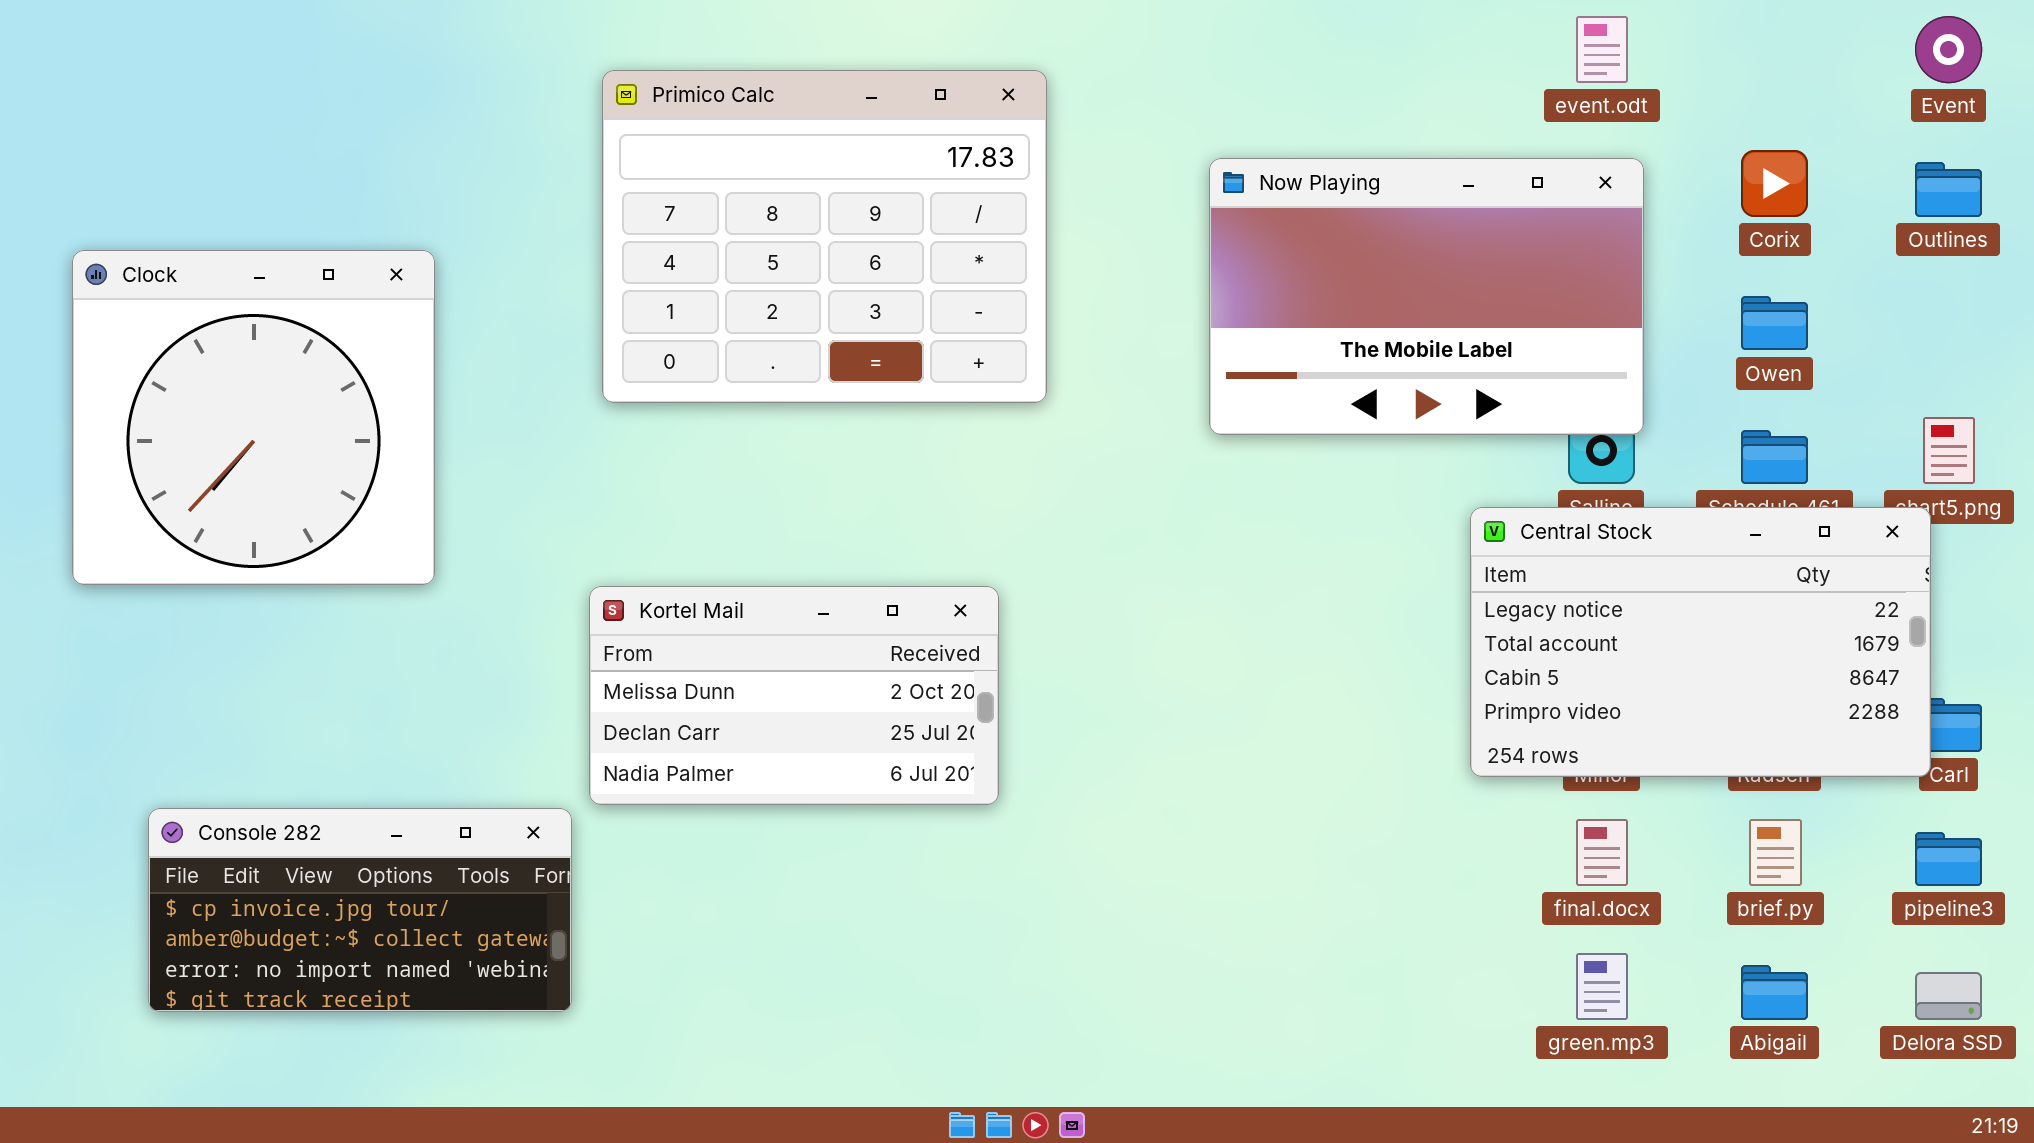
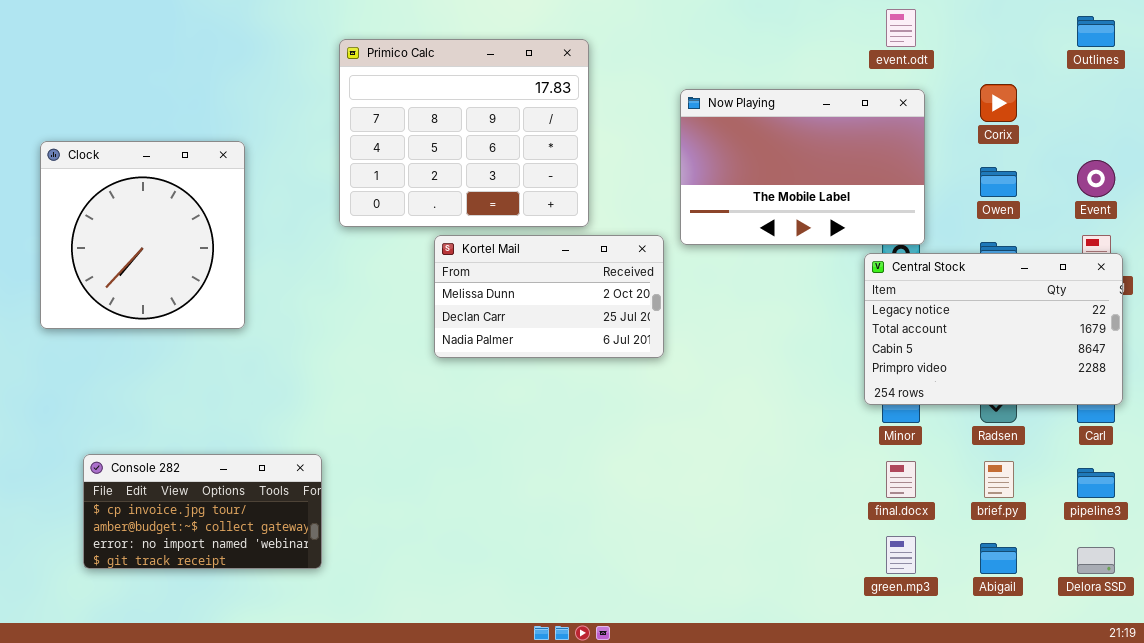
Event: [1915,16,1982,83] -> [1077,160,1115,197], moved
Outlines: [1915,162,1982,217] -> [1077,16,1115,47], moved
Central Stock: [1470,507,1931,777] -> [864,253,1123,405], moved
Kortel Mail: [589,586,999,805] -> [434,235,664,358], moved

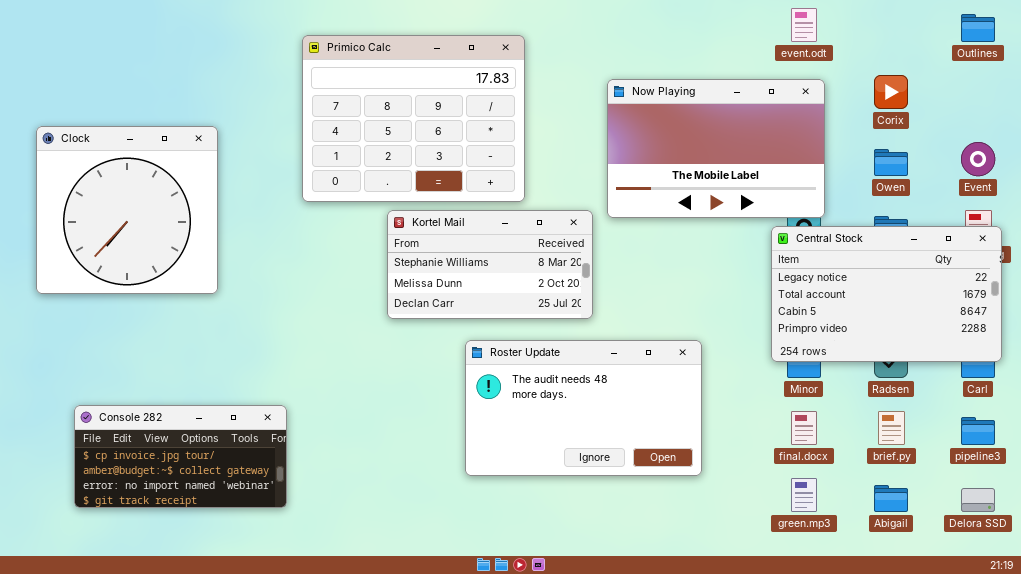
Kortel Mail: [434,235,664,358] -> [387,210,593,319], scrolled up 1 row
Roster Update: none -> [465,340,702,476], opened

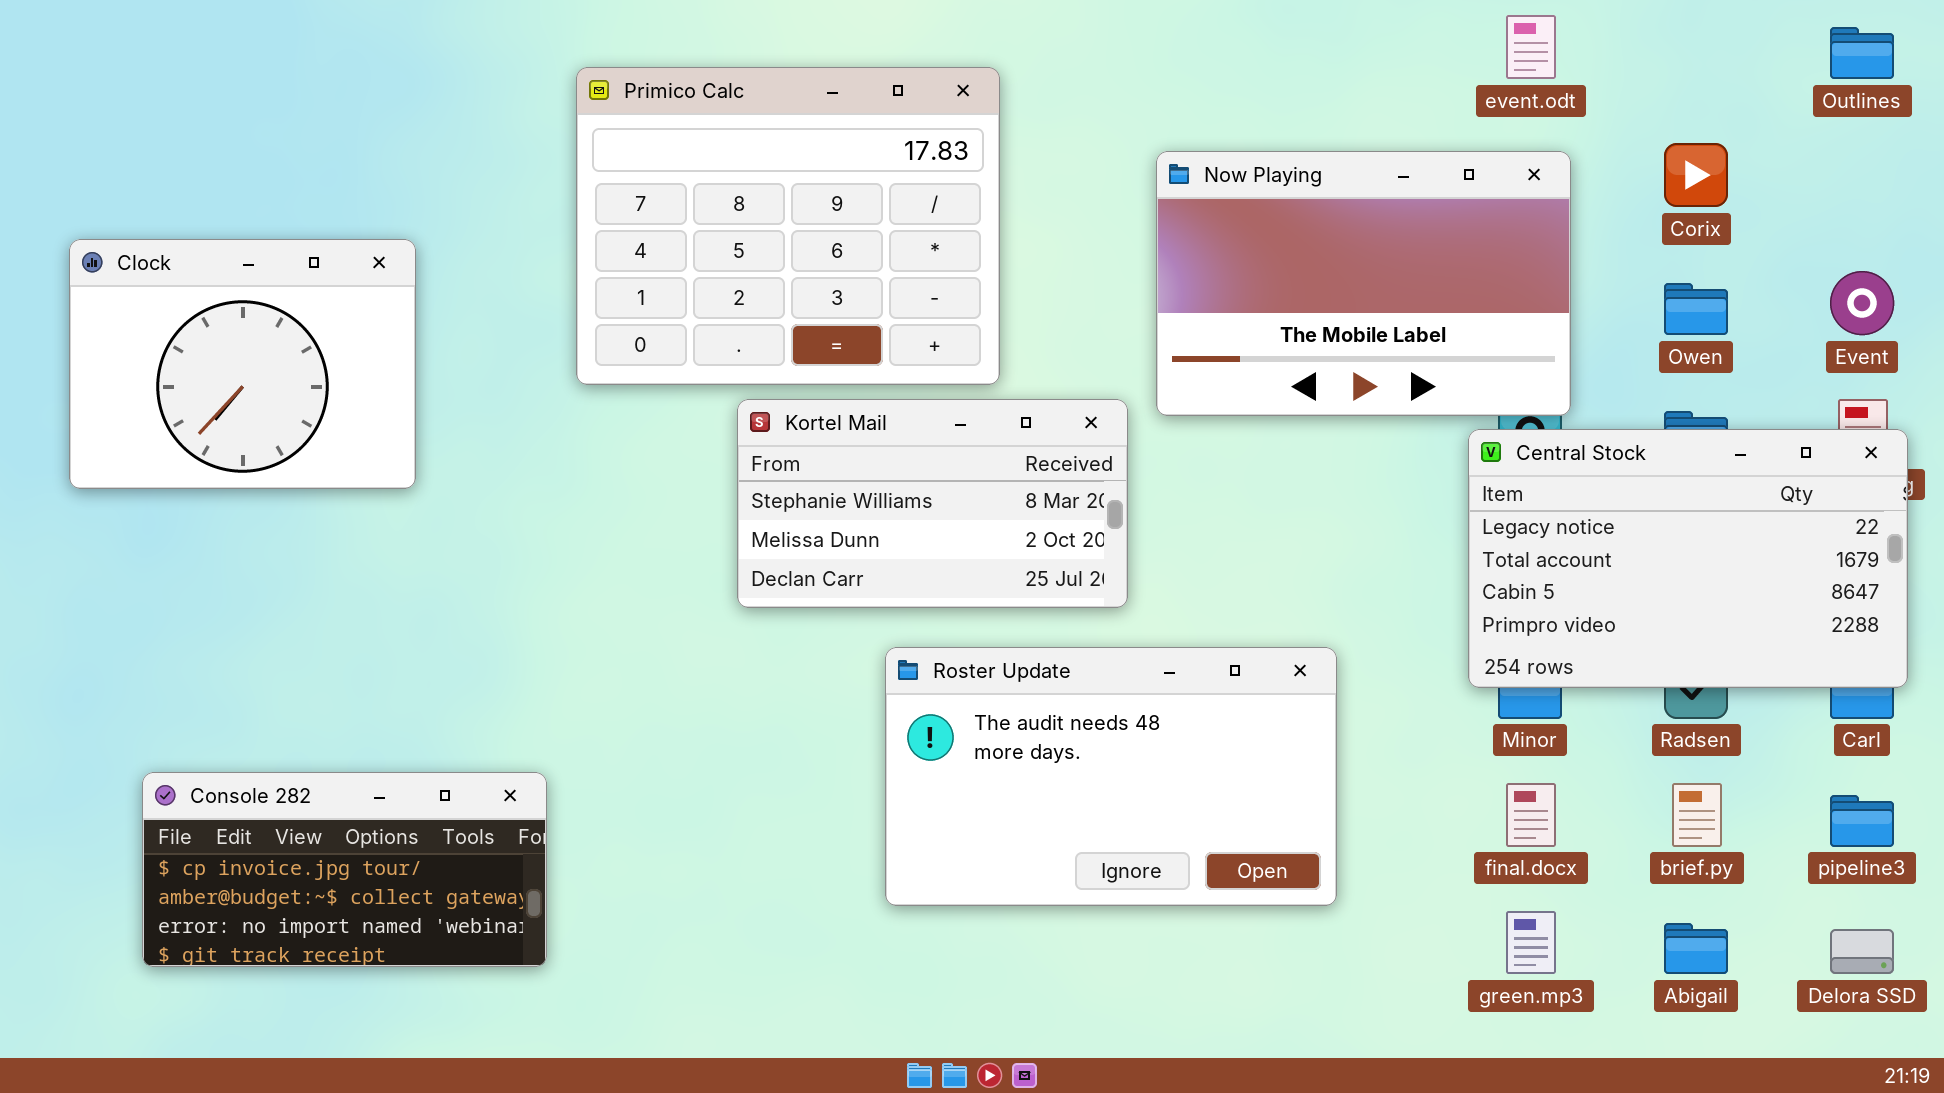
Clock: [36,126,218,294] -> [69,239,416,489], resized

